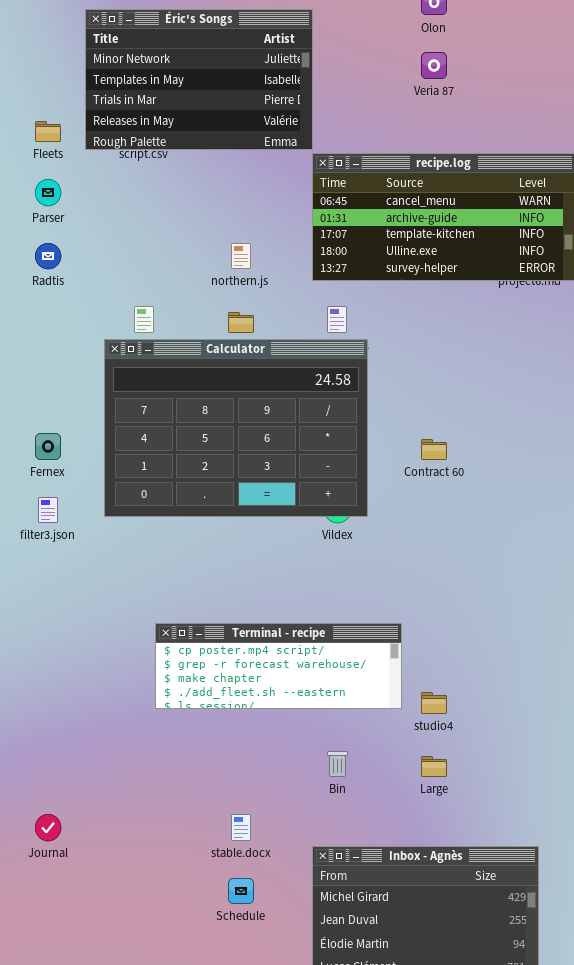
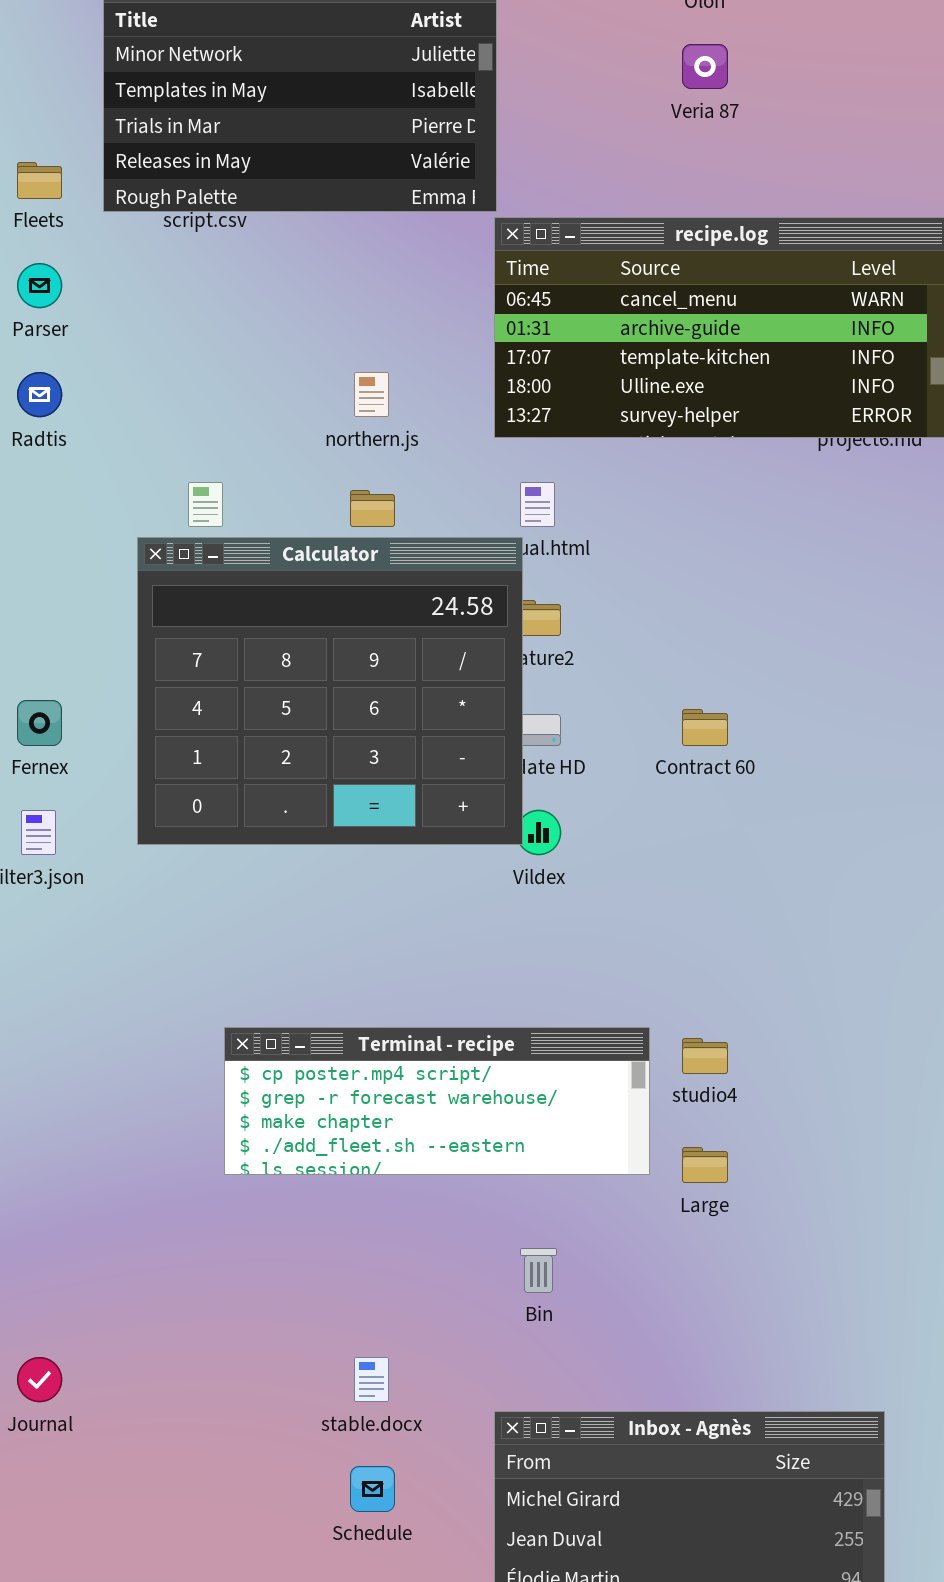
Calculator: [104,339,368,517] -> [137,537,523,845], resized
studio4: [421,692,447,714] -> [682,1038,728,1074], moved
Large: [421,756,447,777] -> [682,1147,728,1183], moved

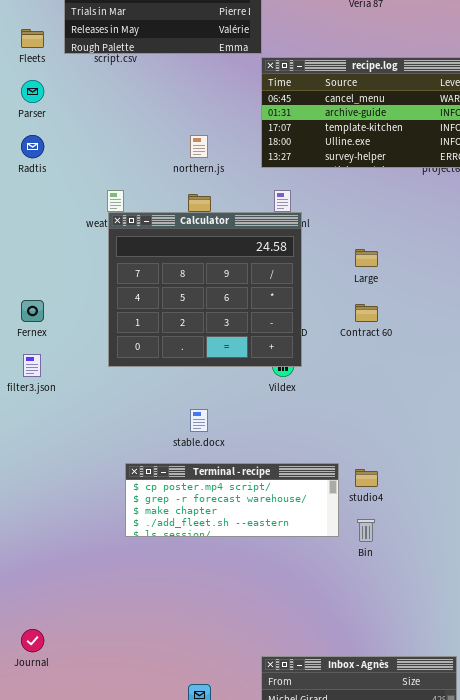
Calculator: [137,537,523,845] -> [108,212,302,367], moved
Large: [682,1147,728,1183] -> [355,249,378,267], moved
Bin: [520,1248,557,1293] -> [357,519,375,542], moved
stable.docx: [354,1357,389,1402] -> [190,409,208,432], moved

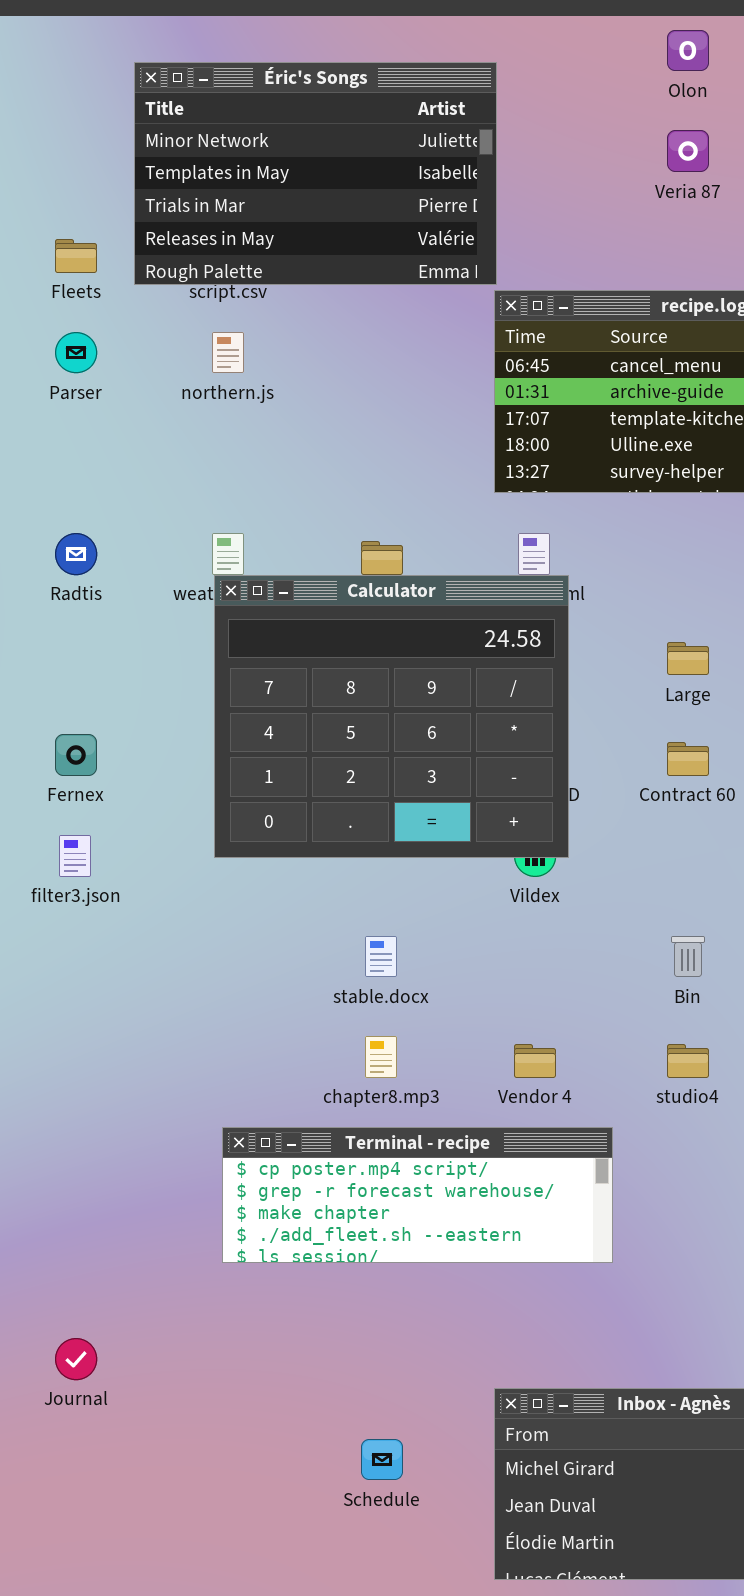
Radtis: [21,135,44,158] -> [55,533,97,575], moved
northern.js: [190,135,208,158] -> [212,332,244,373], moved
Terminal - recipe: [125,463,339,537] -> [222,1127,613,1263], moved
Bin: [357,519,375,542] -> [671,936,705,977], moved

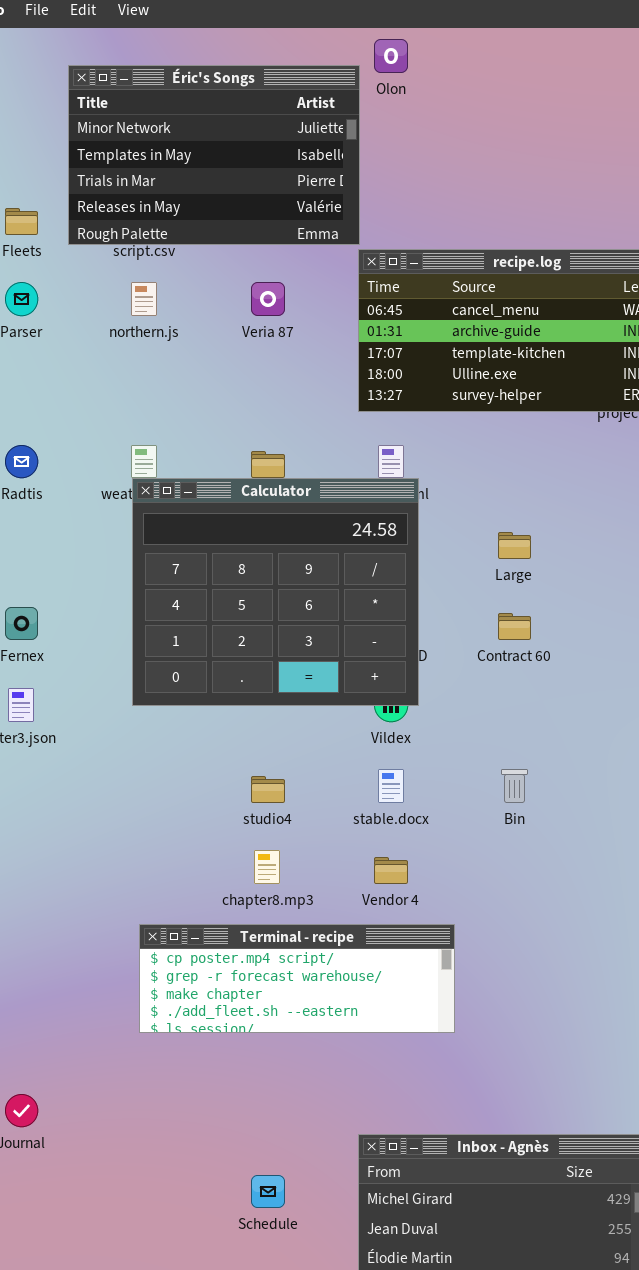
Olon: [667,30,709,71] -> [374,39,408,73], moved
Veria 87: [667,130,709,172] -> [251,282,285,316], moved
stable.docx: [365,936,397,977] -> [378,769,404,803], moved
studio4: [667,1044,709,1078] -> [251,776,285,803], moved

